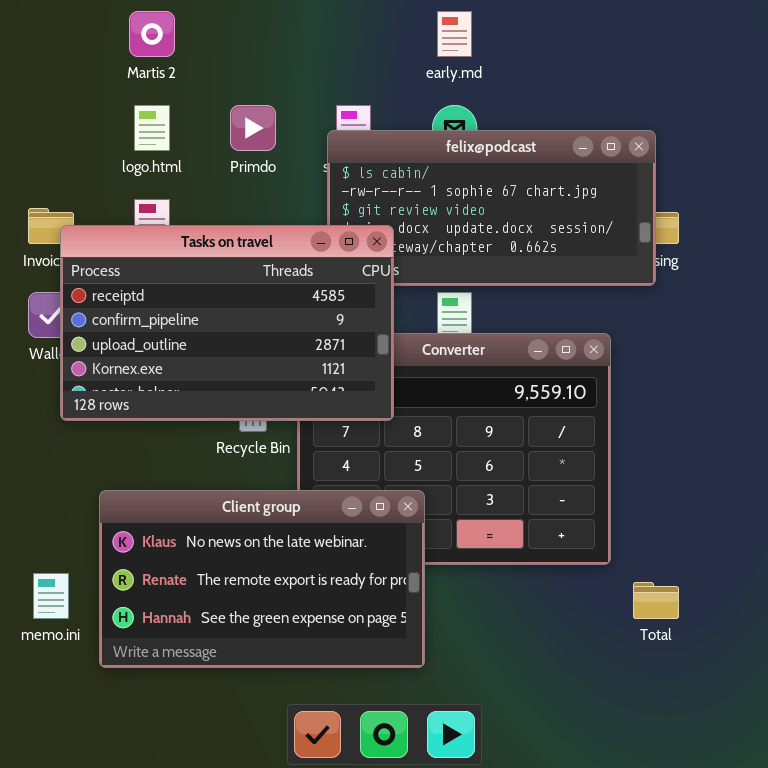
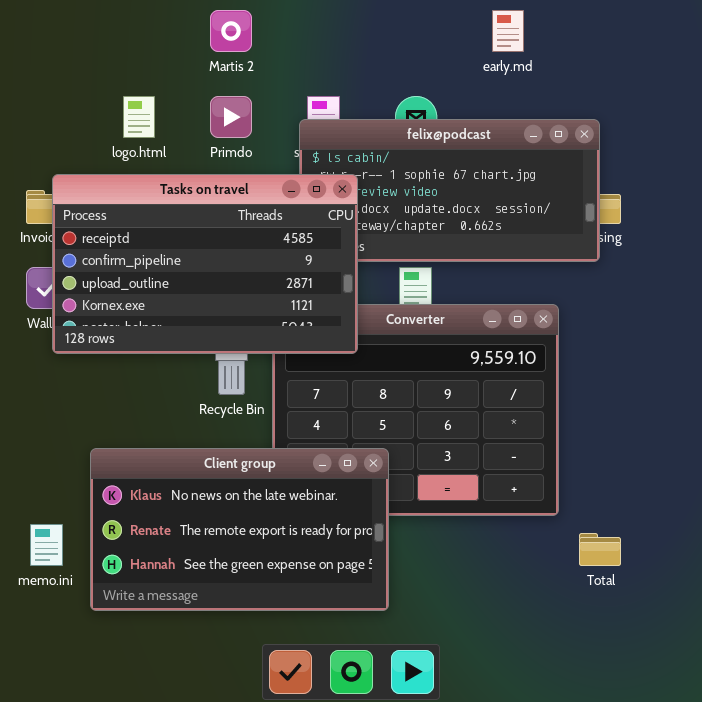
Martis 2: [129,11,175,57] -> [210,10,252,52], moved
early.md: [437,11,472,57] -> [492,10,524,52], moved
Tasks on travel: [60,225,394,421] -> [52,174,358,354], moved

